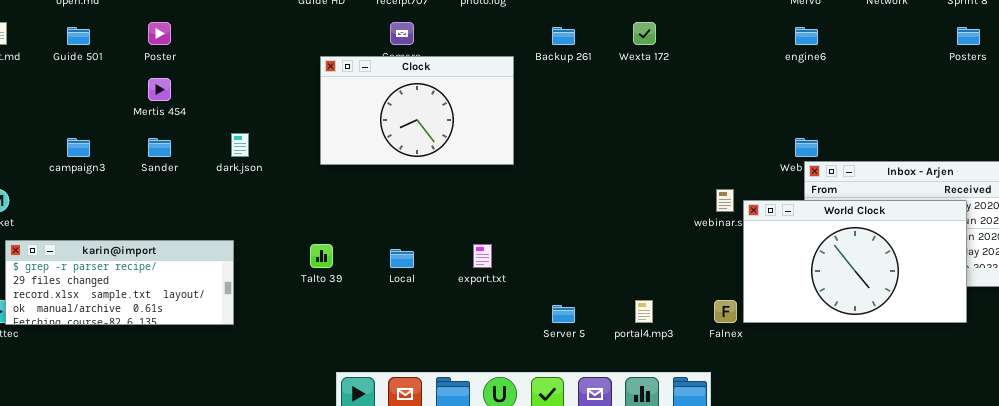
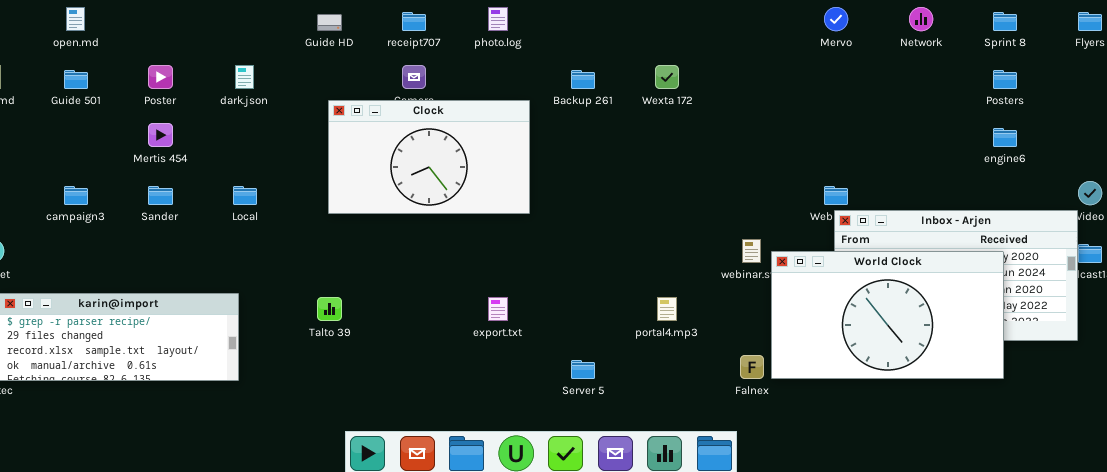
engine6: [795,27,818,45] -> [993,128,1017,147], moved
dark.json: [231,133,249,157] -> [235,65,254,89], moved
Local: [390,249,414,268] -> [233,186,257,205], moved
portal4.mp3: [635,300,653,323] -> [657,297,677,321], moved

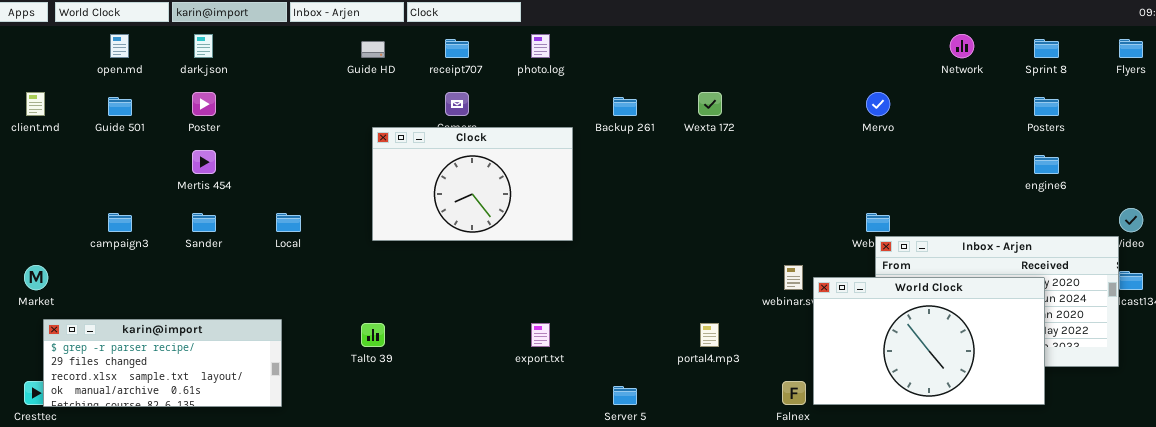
Mervo: [824,7,848,31] -> [866,92,890,116], moved
dark.json: [235,65,254,89] -> [194,34,213,58], moved

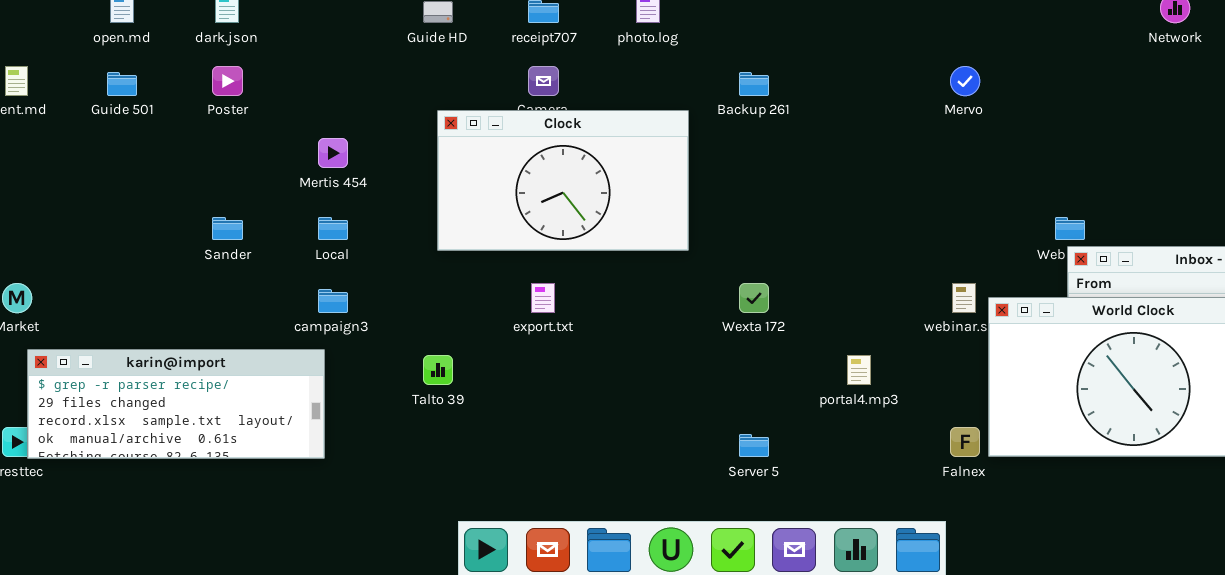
Wexta 172: [698,92,722,116] -> [739,283,769,313], moved
Mervo: [866,92,890,116] -> [950,66,980,96], moved
Mertis 454: [192,150,216,174] -> [318,138,348,168], moved
campaign3: [108,213,132,232] -> [318,289,348,313], moved
export.txt: [531,323,550,347] -> [531,283,555,313], moved

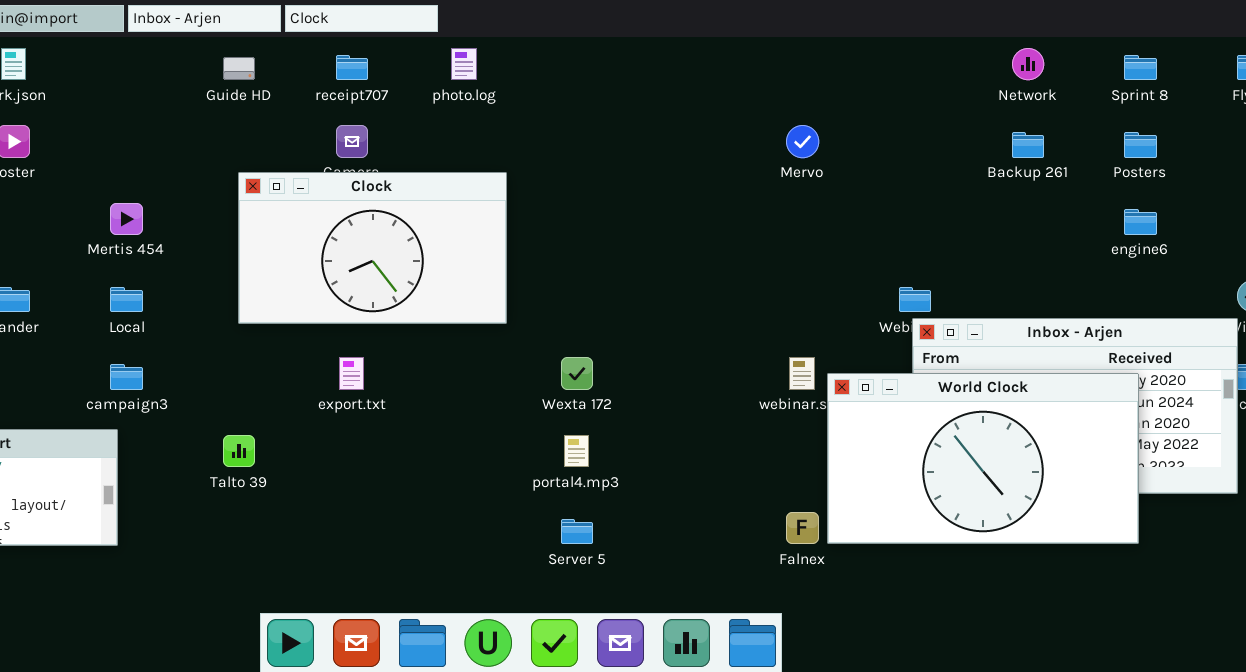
Backup 261: [739,72,769,96] -> [1012,132,1044,158], moved
portal4.mp3: [847,355,871,385] -> [564,435,589,467], moved

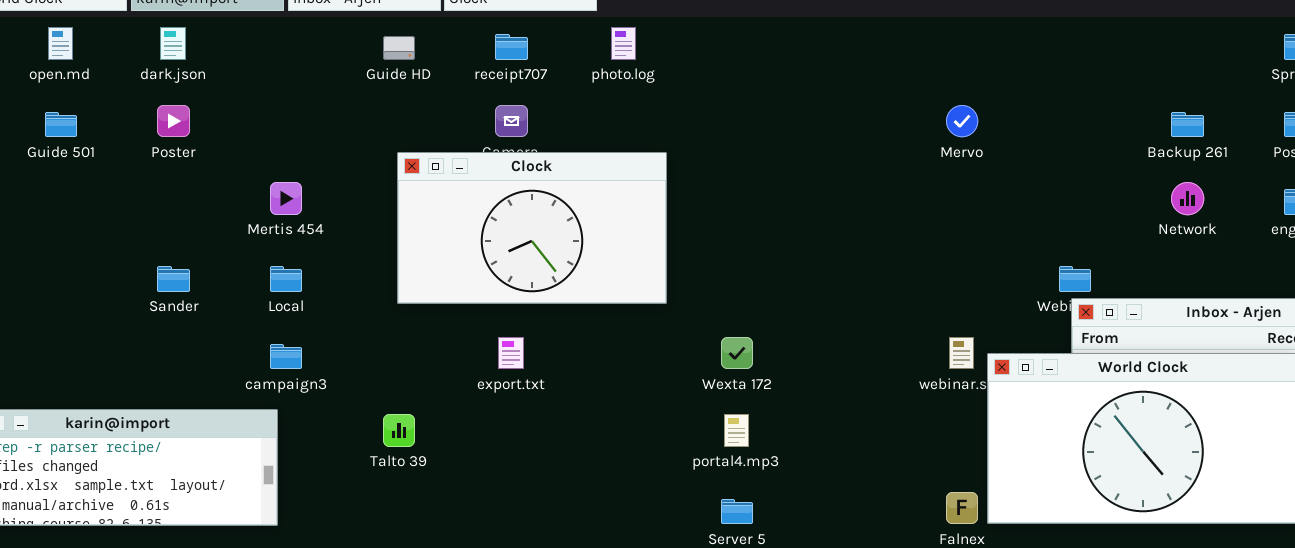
Network: [1012,48,1044,80] -> [1171,182,1204,215], moved

